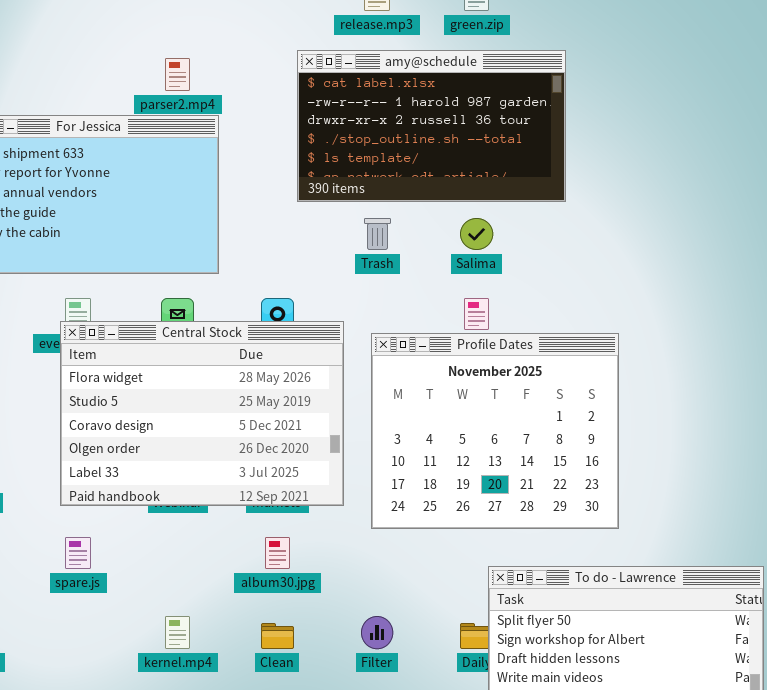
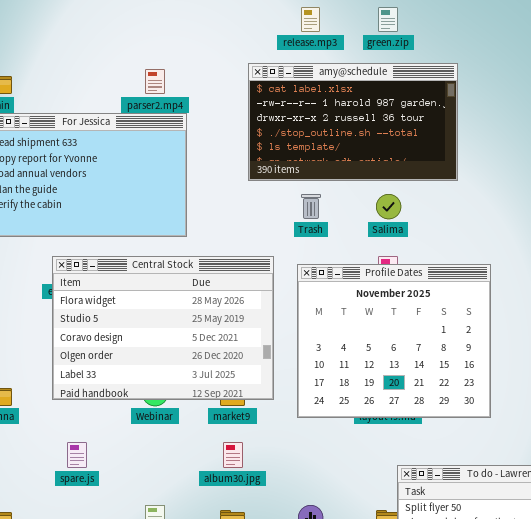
Central Stock: [60,321,344,506] -> [52,256,274,400], moved
Profile Dates: [371,333,619,529] -> [297,264,491,418], moved

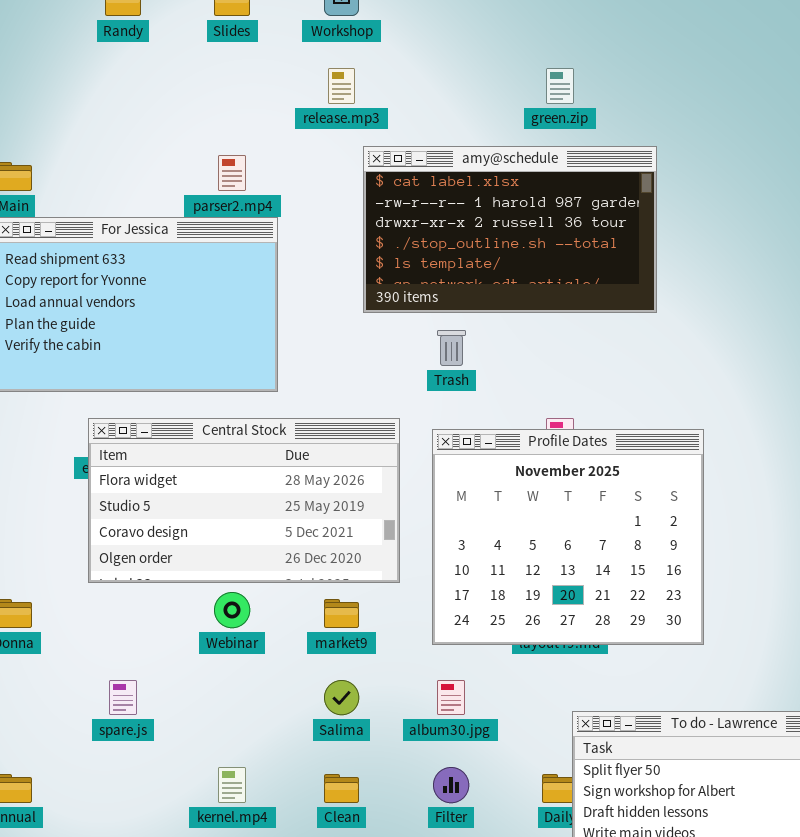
release.mp3: [301,7,320,32] -> [328,68,355,104], moved
Salima: [376,194,401,219] -> [324,680,359,715], moved
Central Stock: [52,256,274,400] -> [88,418,400,583], resized
album30.jpg: [223,442,243,468] -> [437,680,465,715], moved

